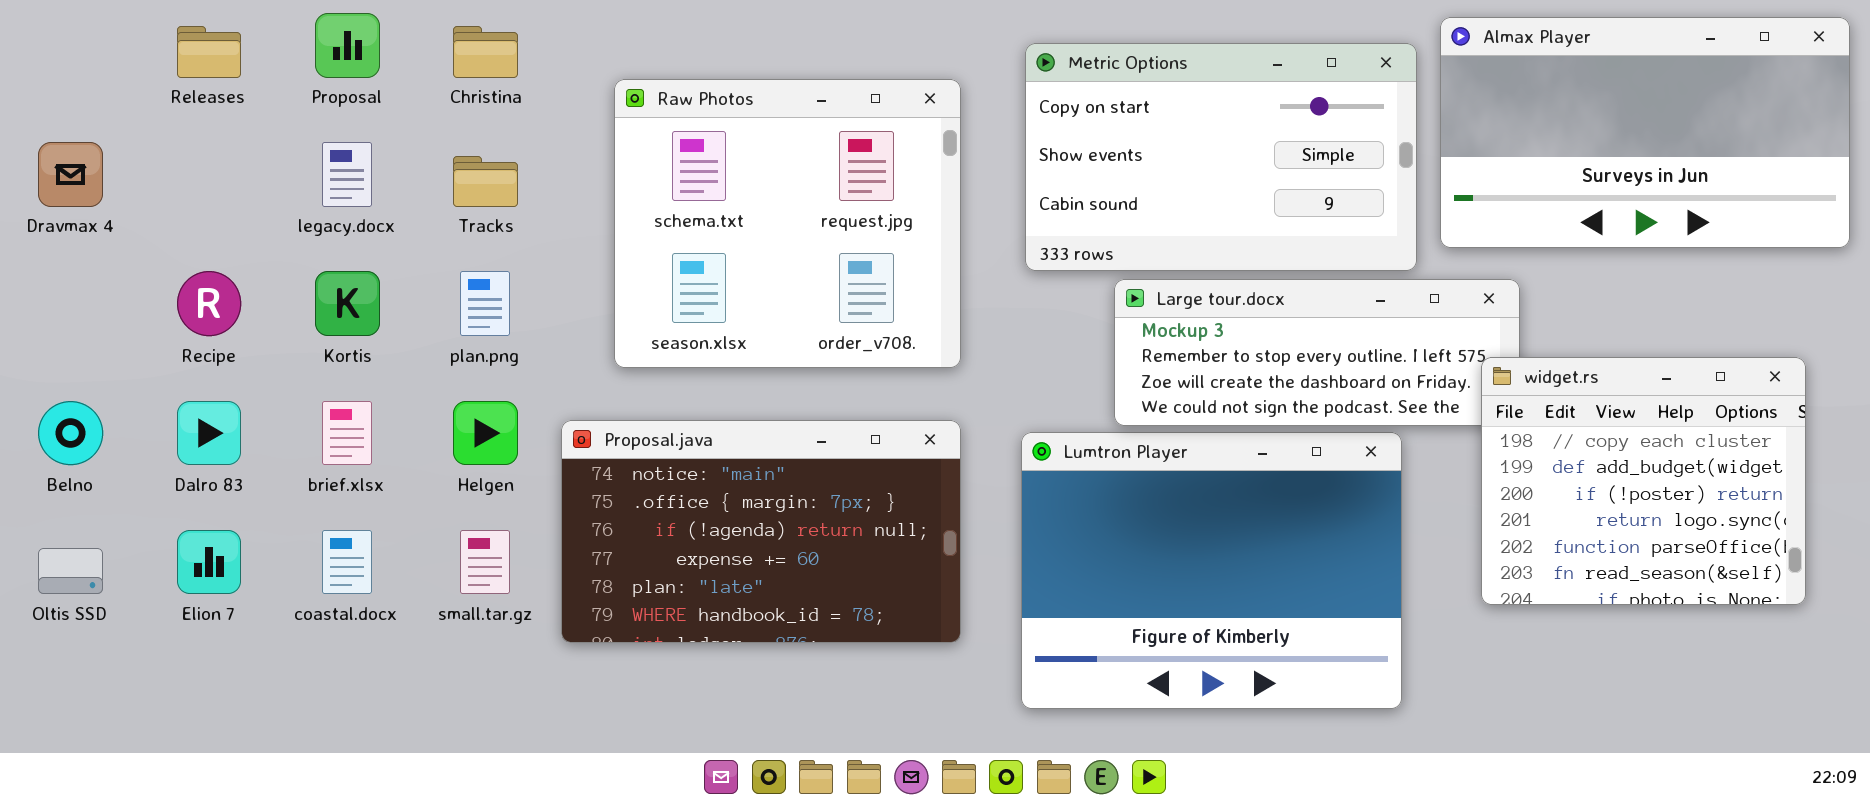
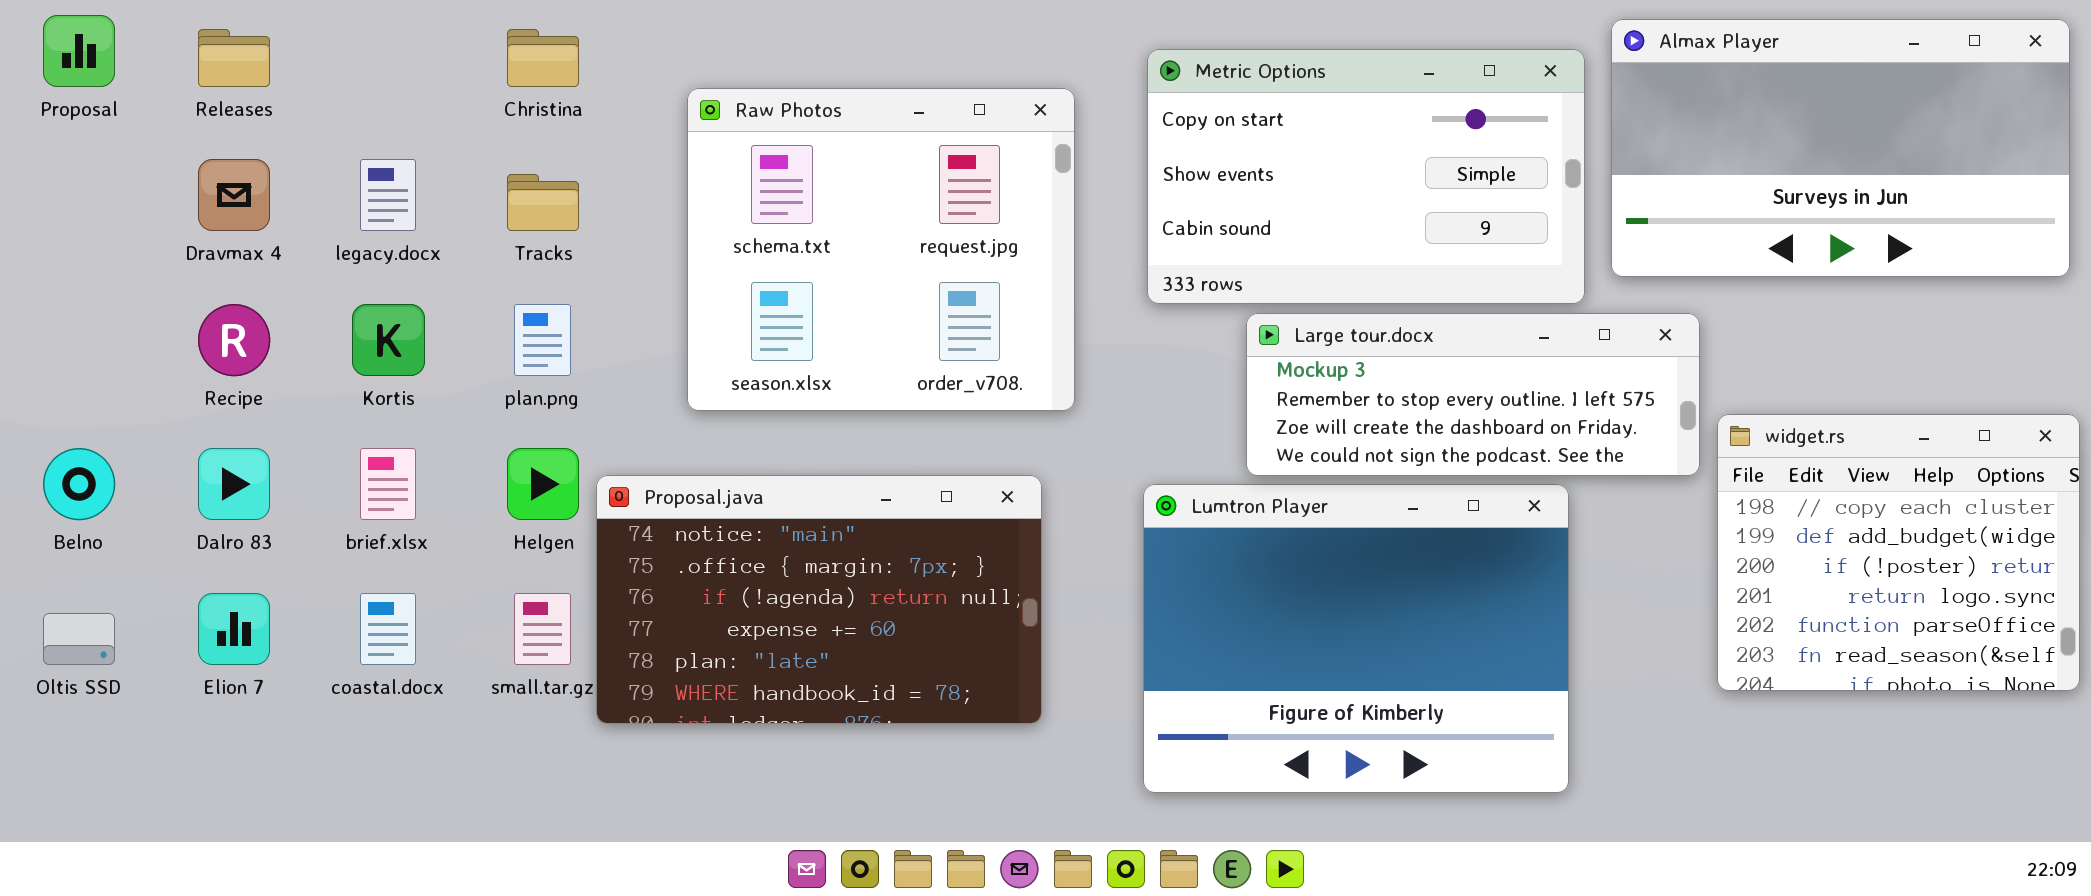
Proposal: [315,13,380,78] -> [43,15,115,87], moved
Dravmax 4: [38,142,103,207] -> [198,159,270,231], moved
widget.rs: [1481,357,1806,605] -> [1717,414,2080,691], moved
Proposal.java: [561,420,961,643] -> [596,475,1042,724], moved

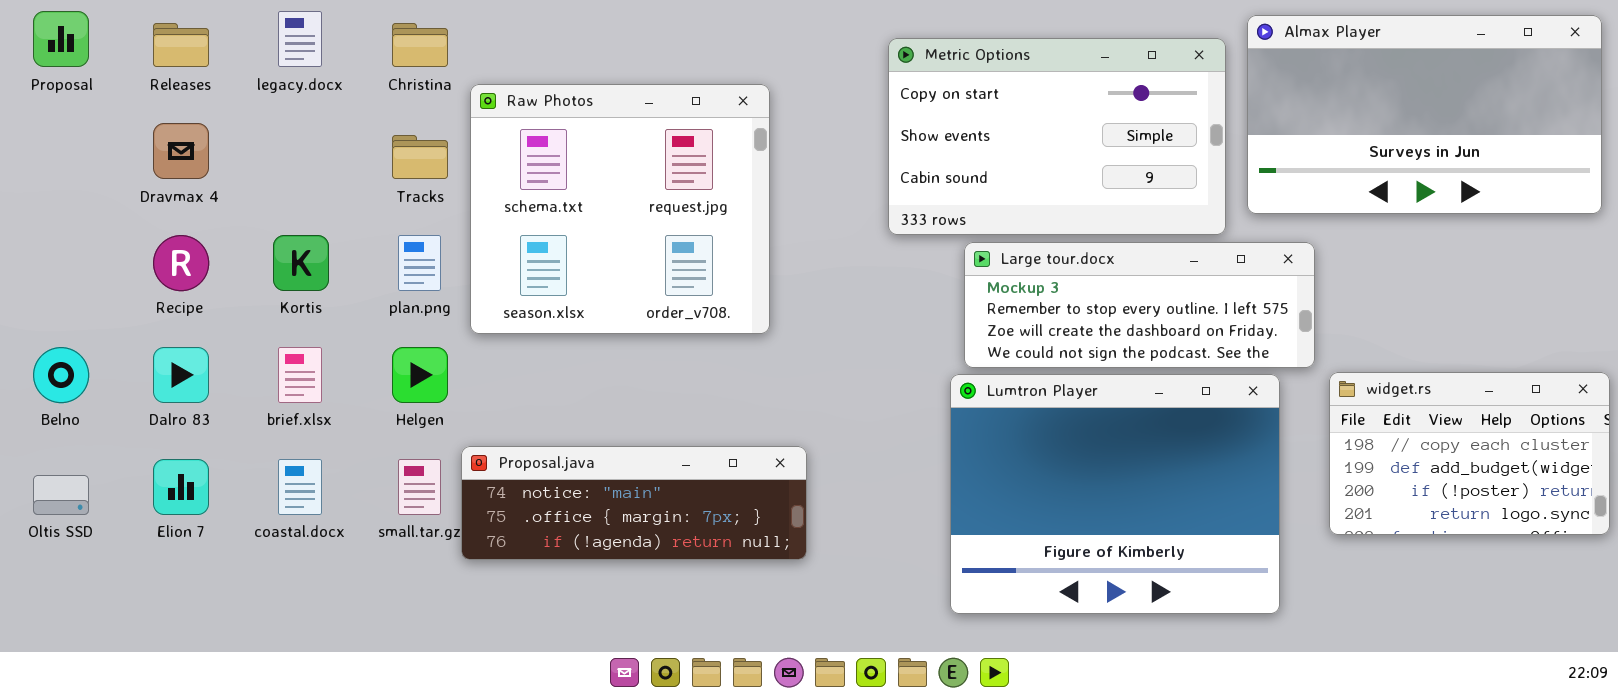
Raw Photos: [687,88,1075,411] -> [470,84,770,334], moved
legacy.docx: [360,159,416,231] -> [278,11,322,67], moved
widget.rs: [1717,414,2080,691] -> [1329,372,1610,535], resized
Proposal.java: [596,475,1042,724] -> [461,446,807,560], resized
Lumtron Player: [1143,484,1569,793] -> [950,374,1280,614], moved

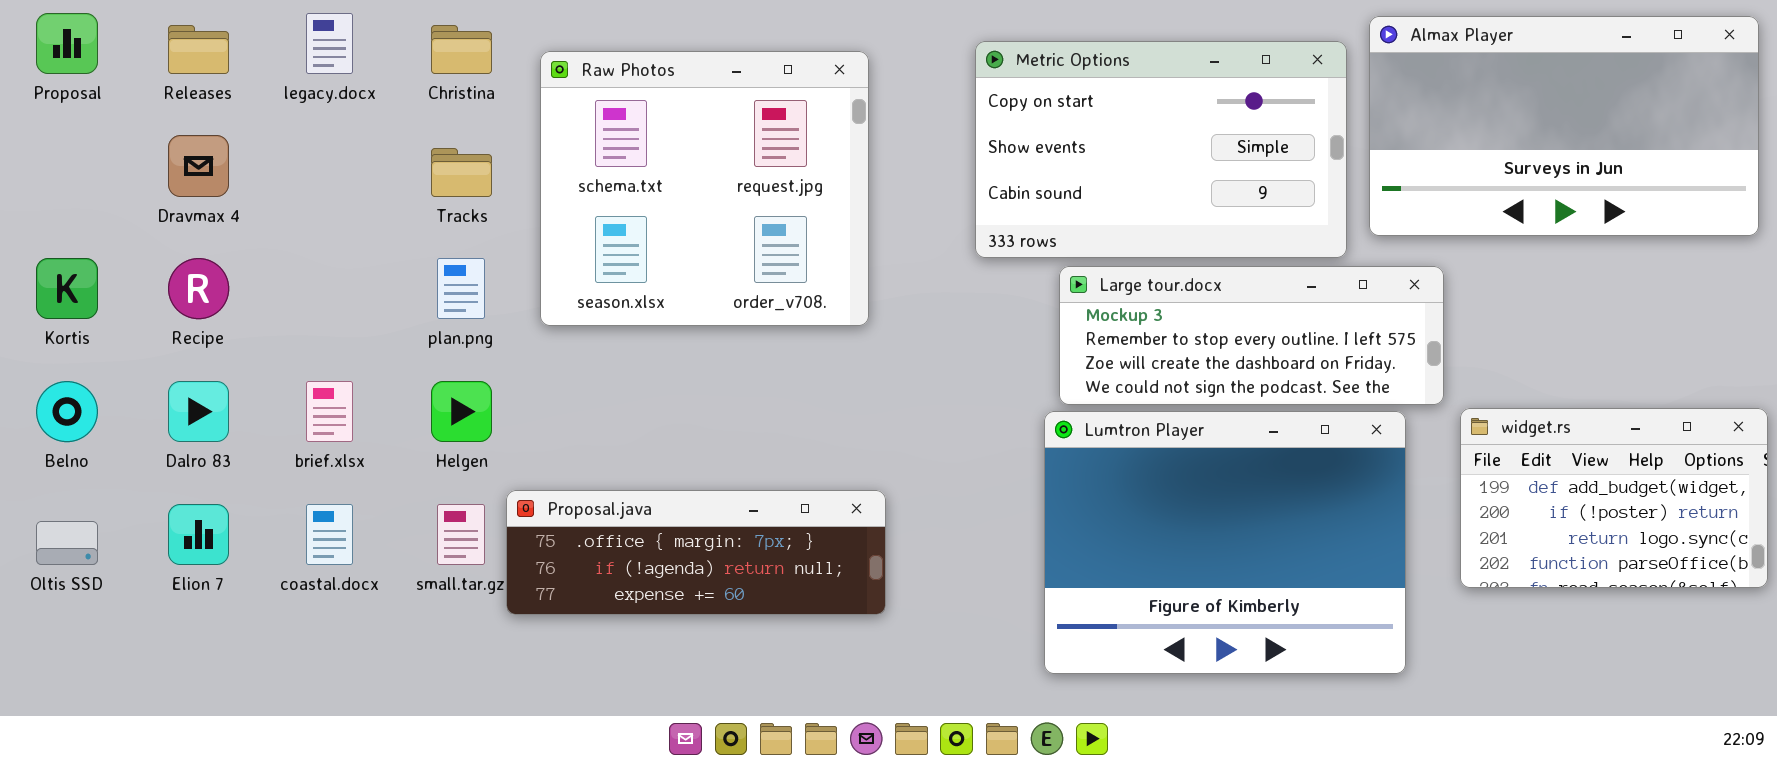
Raw Photos: [470,84,770,334] -> [540,51,869,326], moved
Kortis: [273,235,329,291] -> [36,258,98,319], moved
widget.rs: [1329,372,1610,535] -> [1460,408,1768,588], scrolled down 1 row
Proposal.java: [461,446,807,560] -> [506,490,886,615], scrolled down 1 row

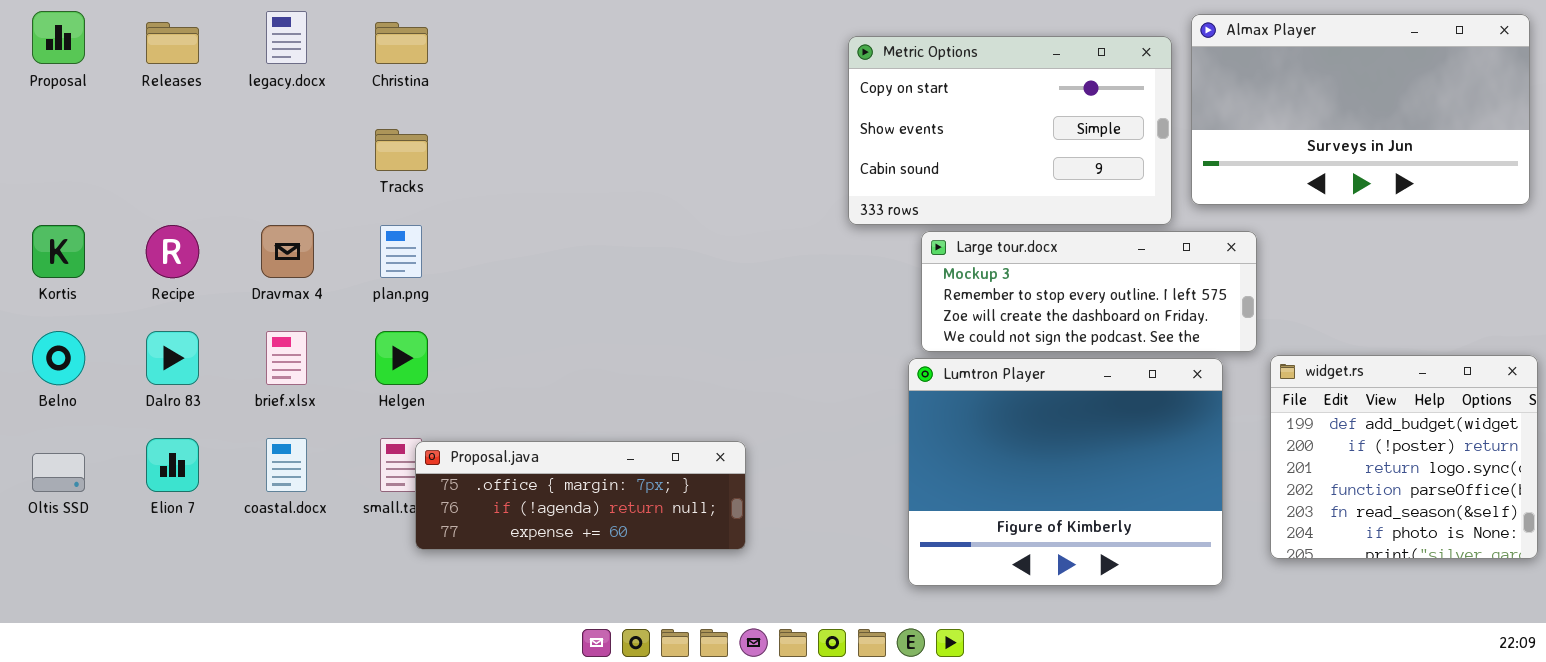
Raw Photos: [540,51,869,326] -> none, closed
Dravmax 4: [168,135,229,197] -> [261,225,314,278], moved
widget.rs: [1460,408,1768,588] -> [1270,355,1538,559], resized
Proposal.java: [506,490,886,615] -> [415,441,746,550], moved

